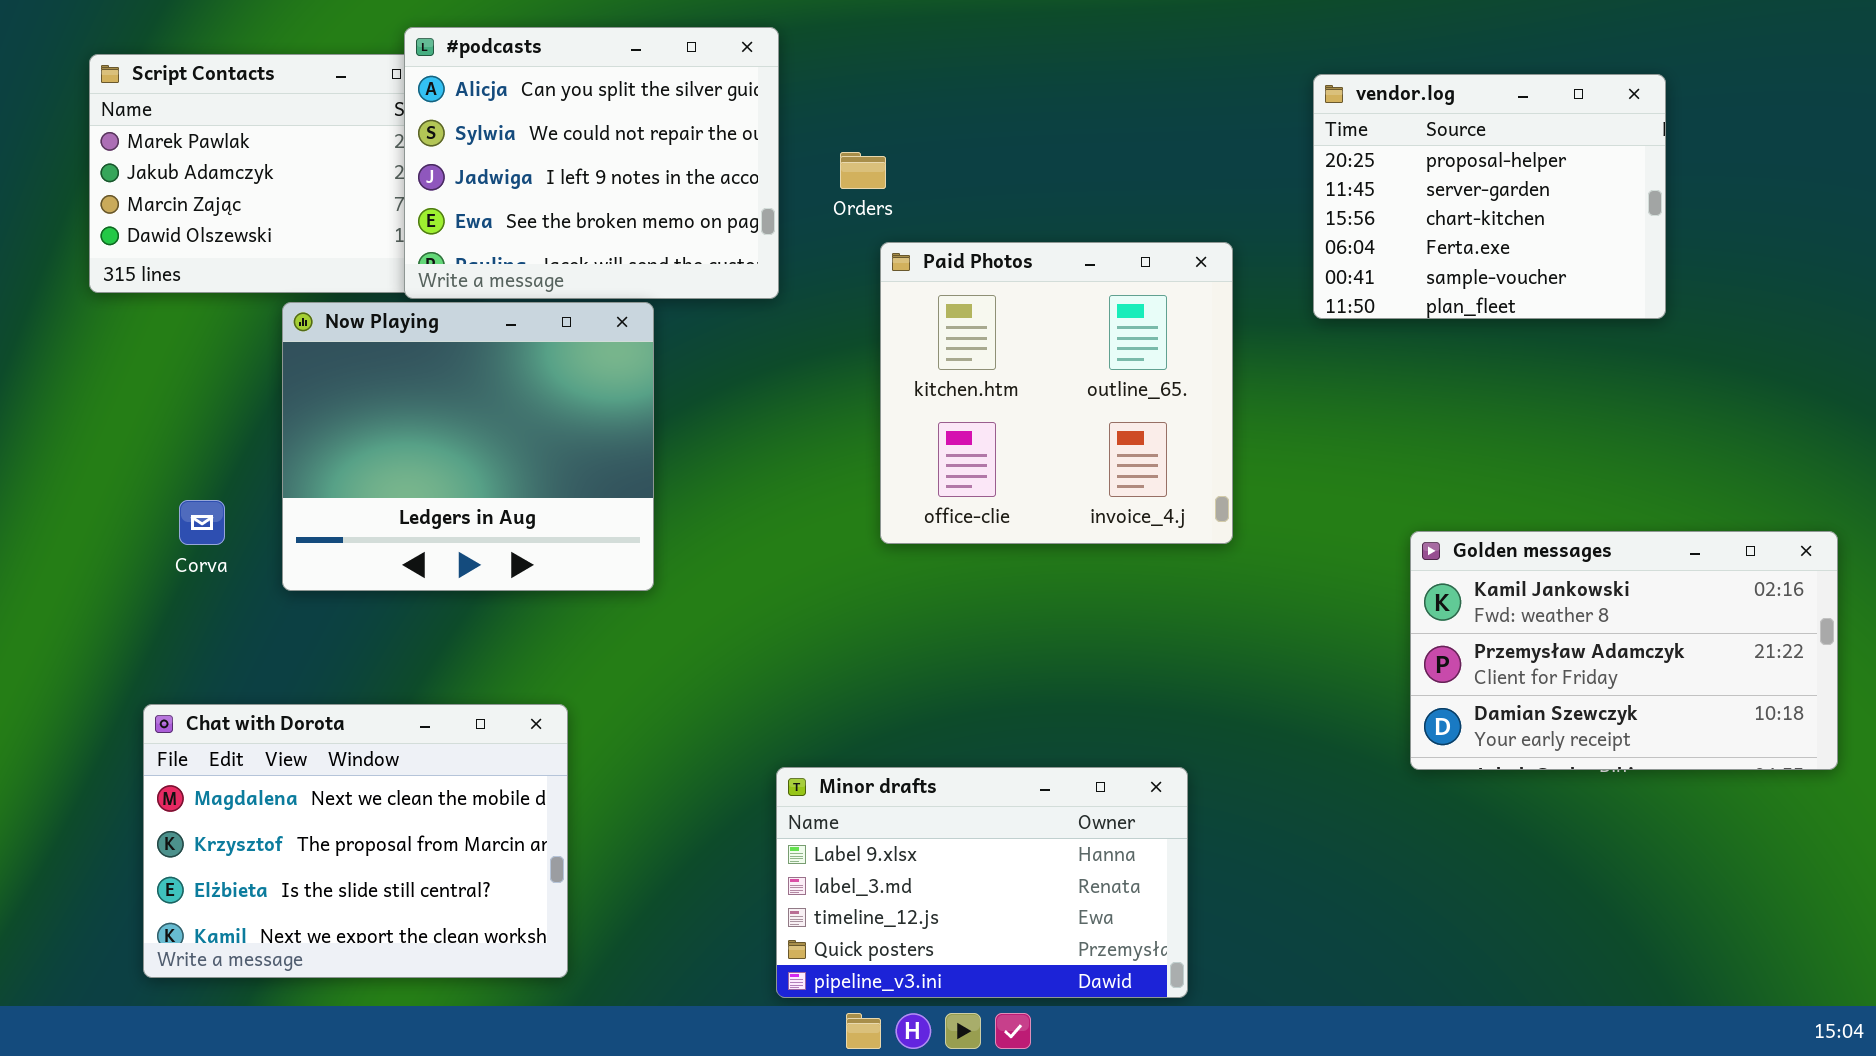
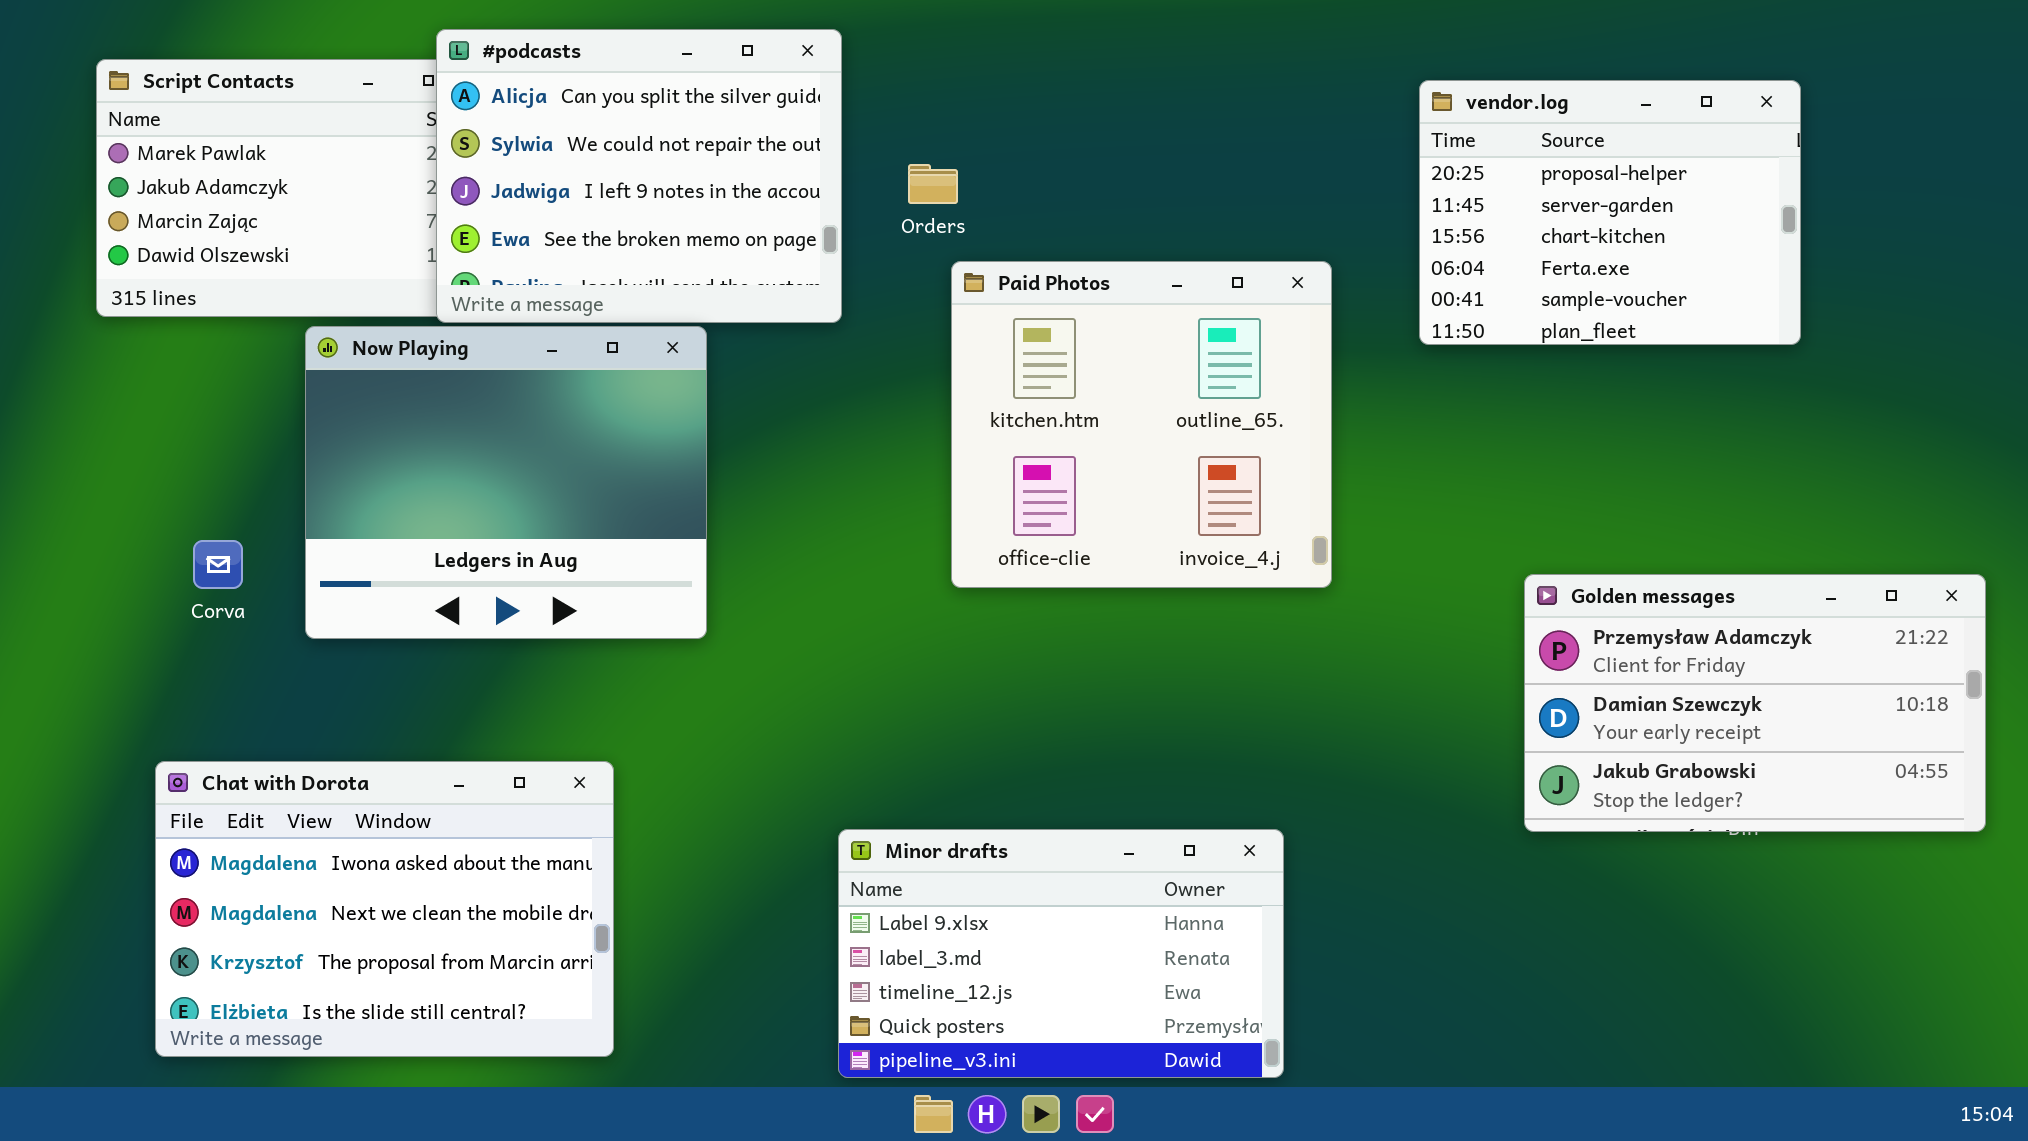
Golden messages: [1410,531,1838,770] -> [1524,574,1986,832], scrolled down 1 row
Chat with Dorota: [143,704,568,978] -> [155,761,614,1057], scrolled up 1 row

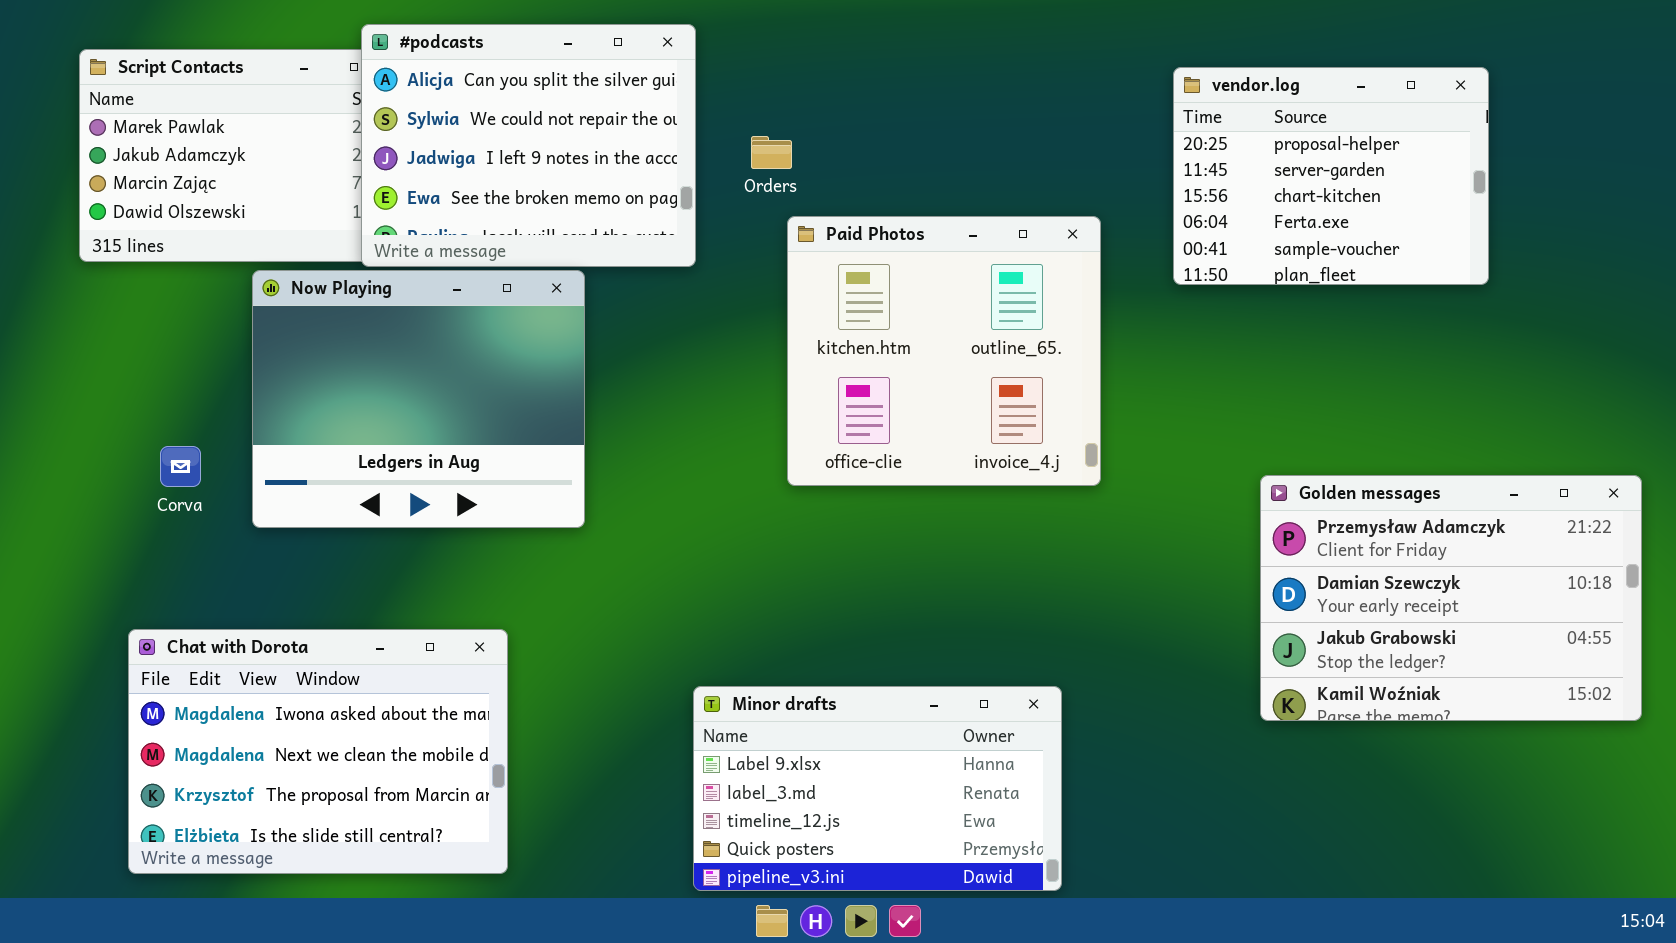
Golden messages: [1524,574,1986,832] -> [1260,475,1642,721], resized

